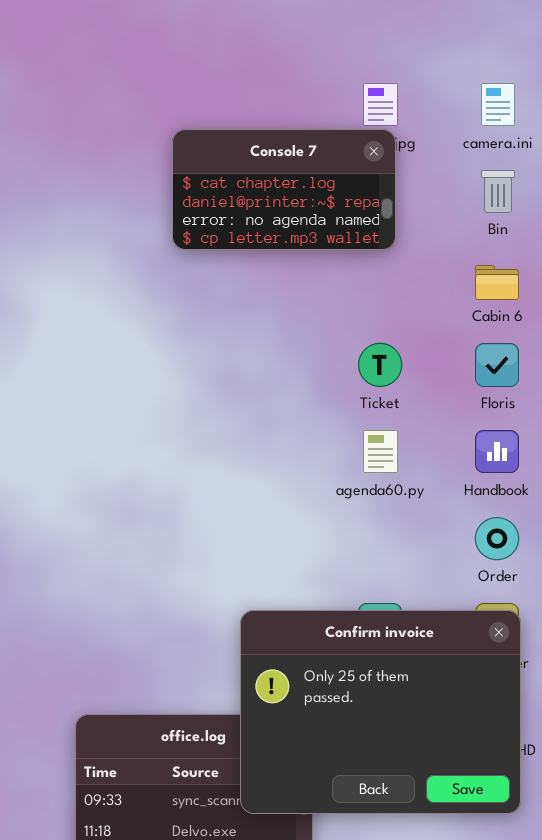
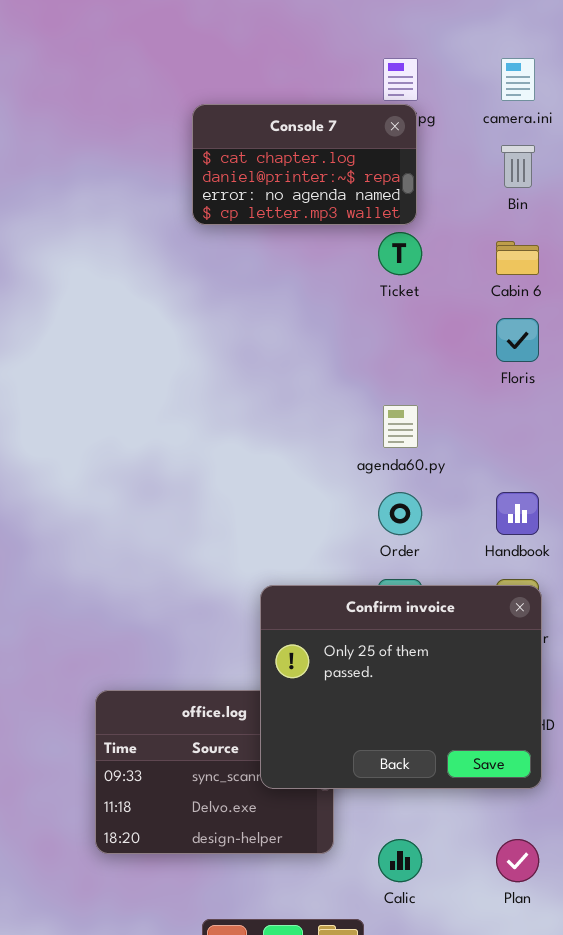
Ticket: [358,343,402,387] -> [378,232,422,275], moved
Handbook: [475,430,519,473] -> [496,492,539,535], moved
Order: [475,517,519,560] -> [378,492,422,535], moved

